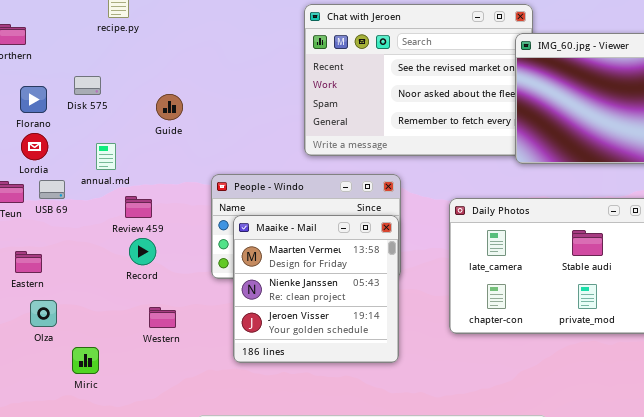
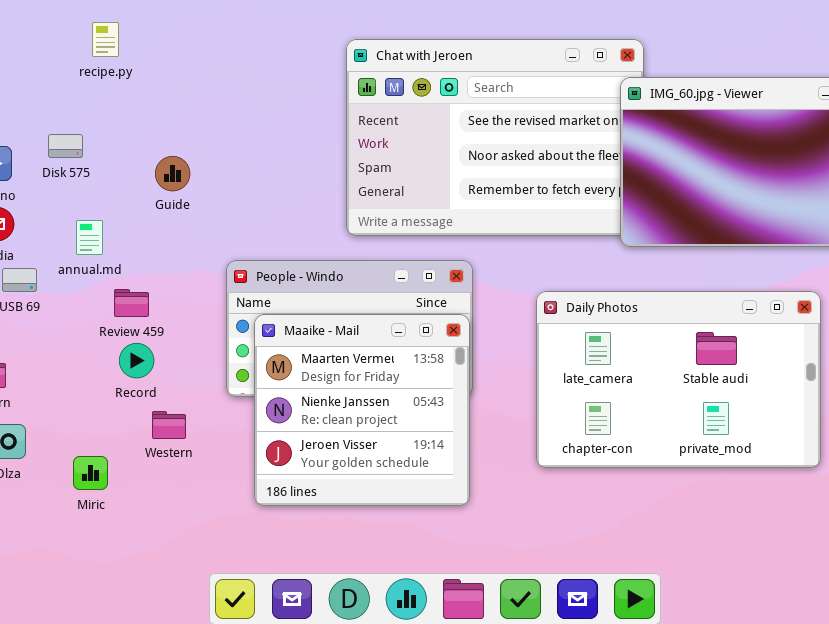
Western: [149,307,176,328] -> [152,411,186,439], moved
Miric: [72,347,99,374] -> [73,456,108,490], moved

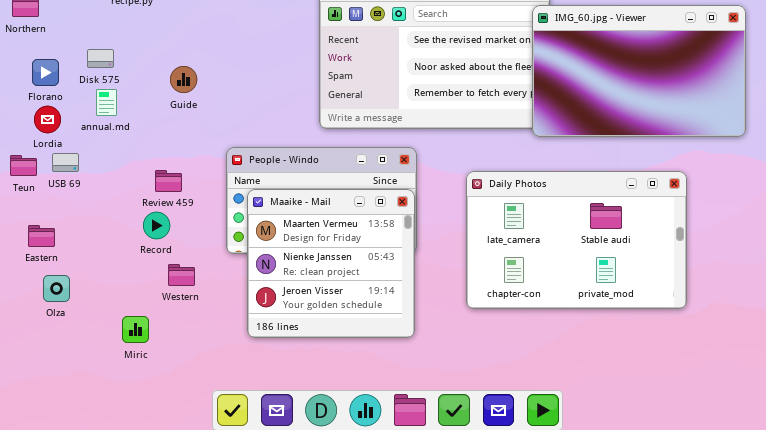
annual.md: [76,220,103,255] -> [96,89,117,116], moved
Review 459: [114,289,149,317] -> [155,170,182,192], moved
Miric: [73,456,108,490] -> [122,316,149,343], moved

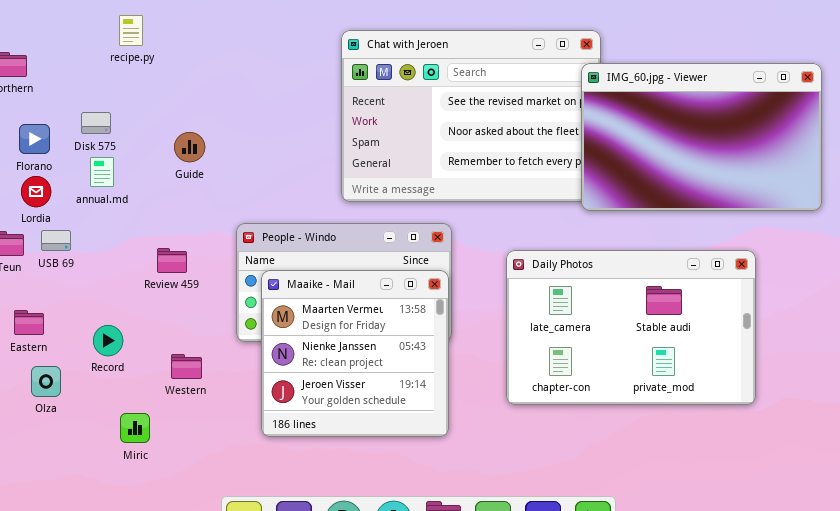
Record: [143,212,170,239] -> [93,325,123,356], moved

